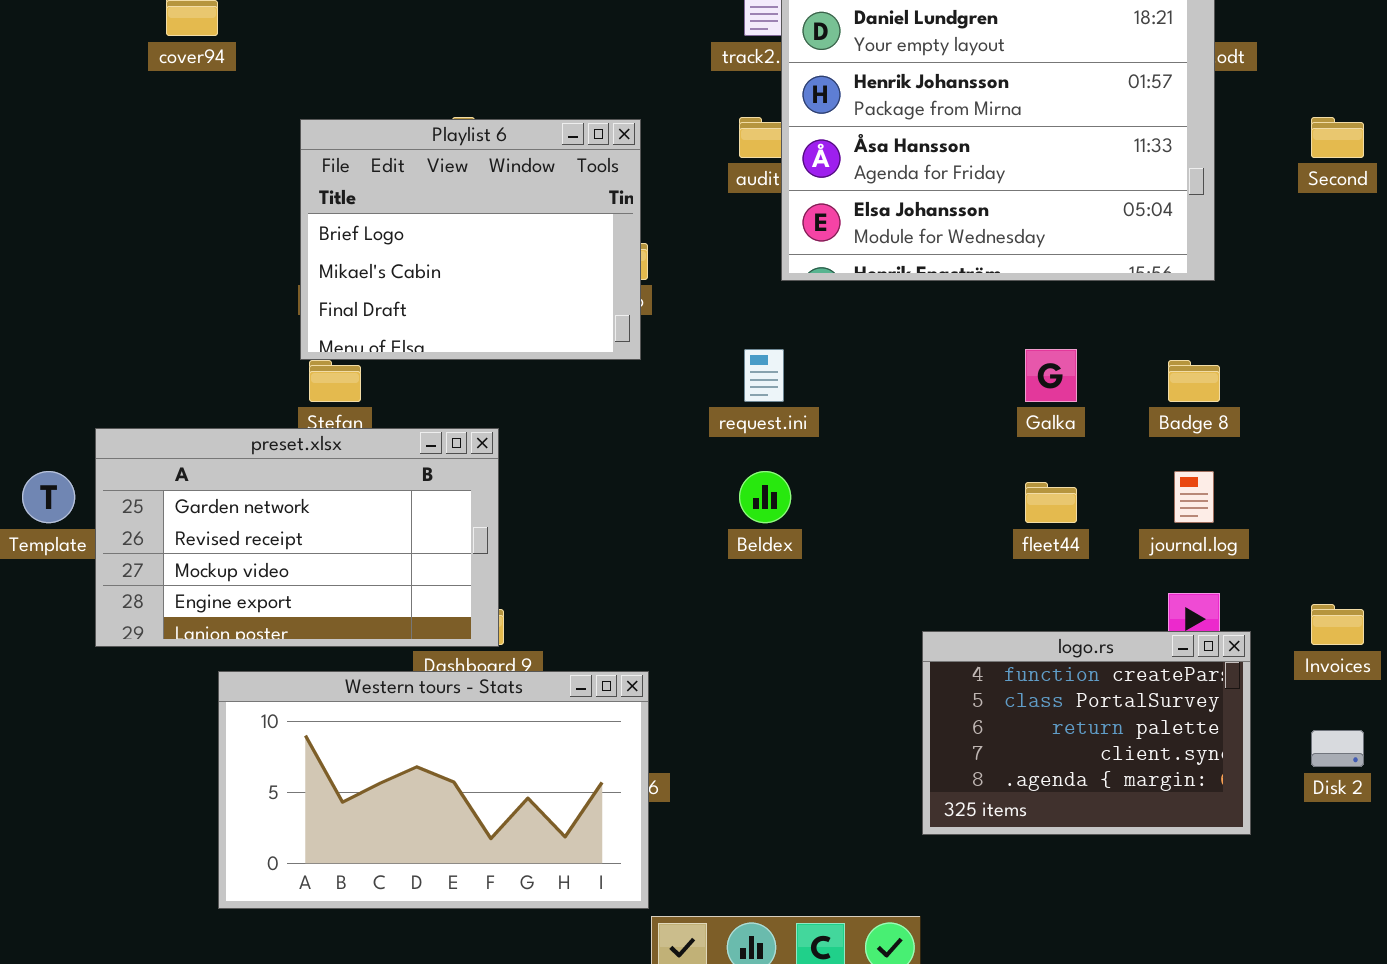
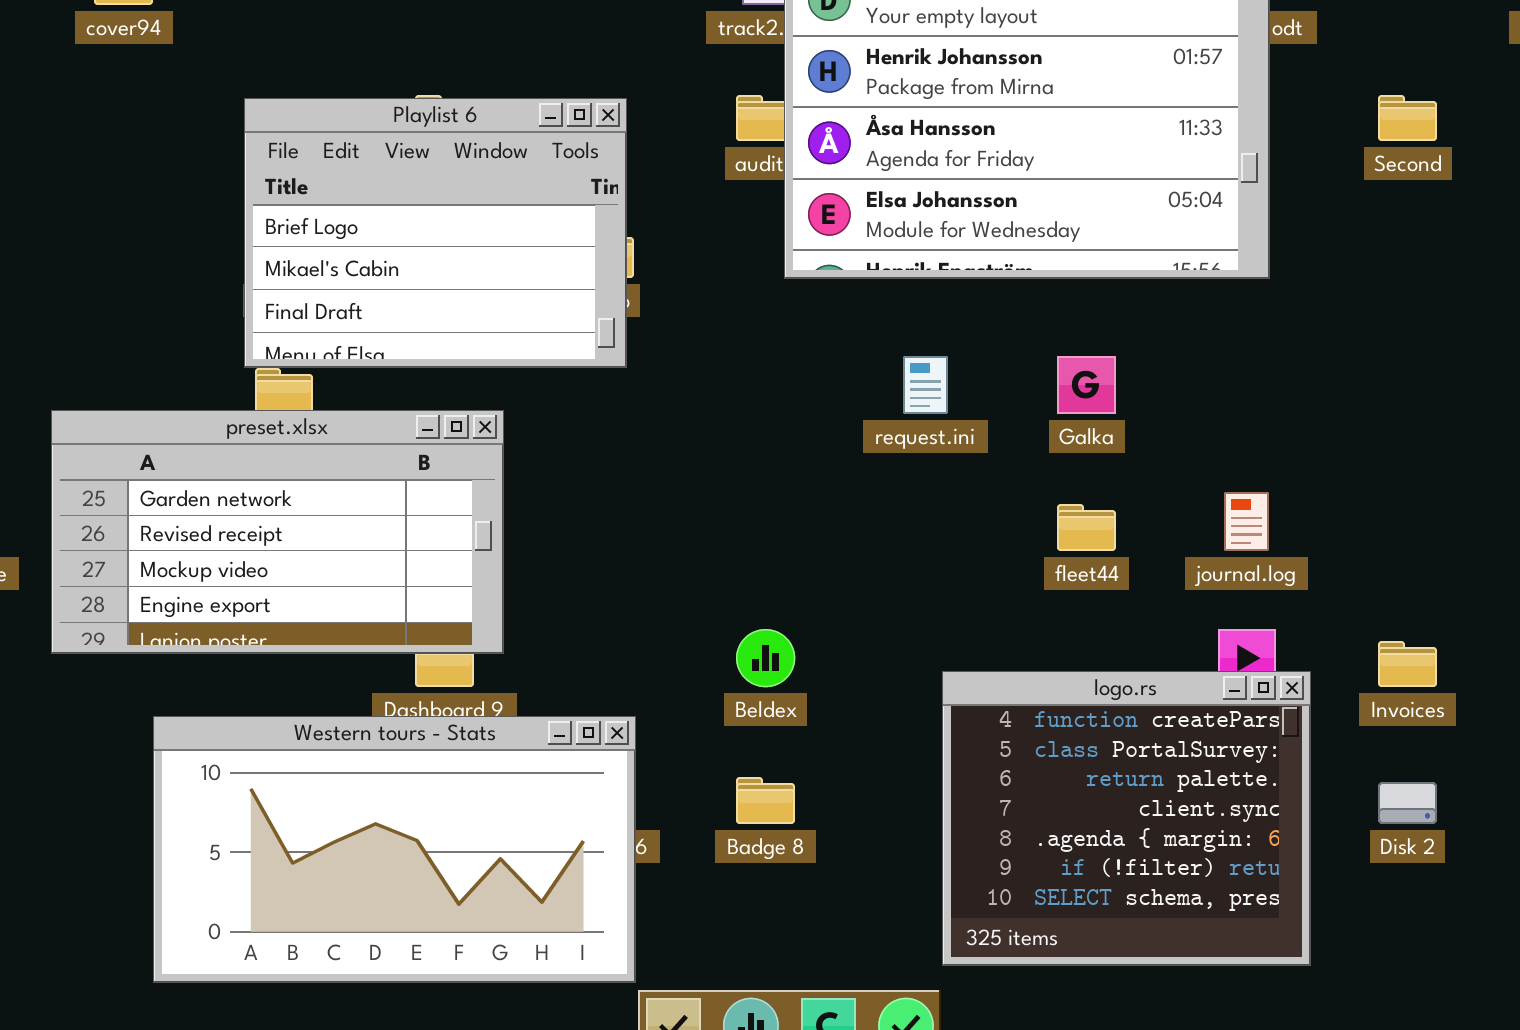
request.ini: [744,349,784,402] -> [903,356,948,414], moved
Badge 8: [1168,360,1220,402] -> [736,777,795,824], moved
preset.xlsx: [95,428,499,647] -> [51,410,504,654], moved
Beldex: [739,471,791,523] -> [736,629,795,687], moved
logo.rs: [922,631,1251,835] -> [942,671,1311,966], resized

